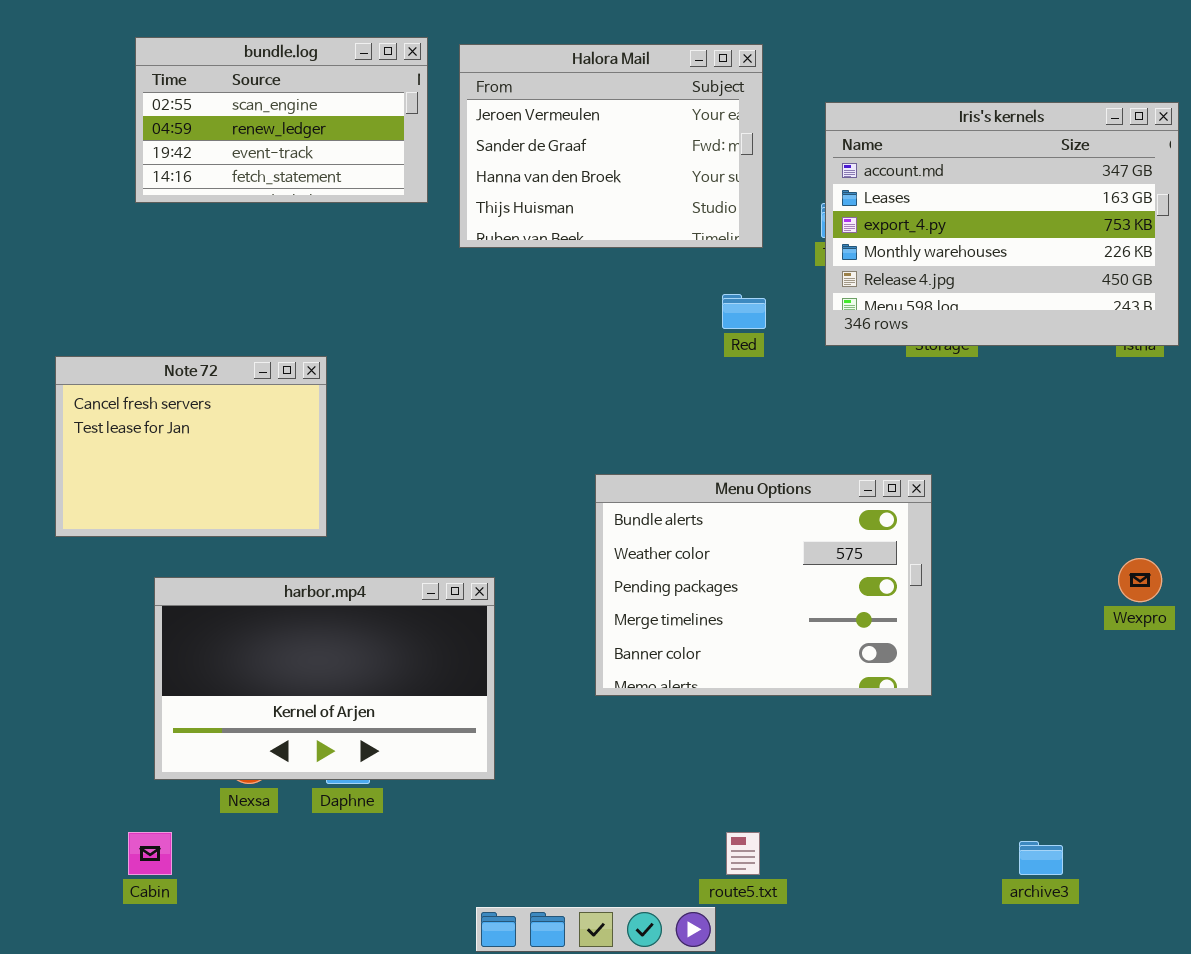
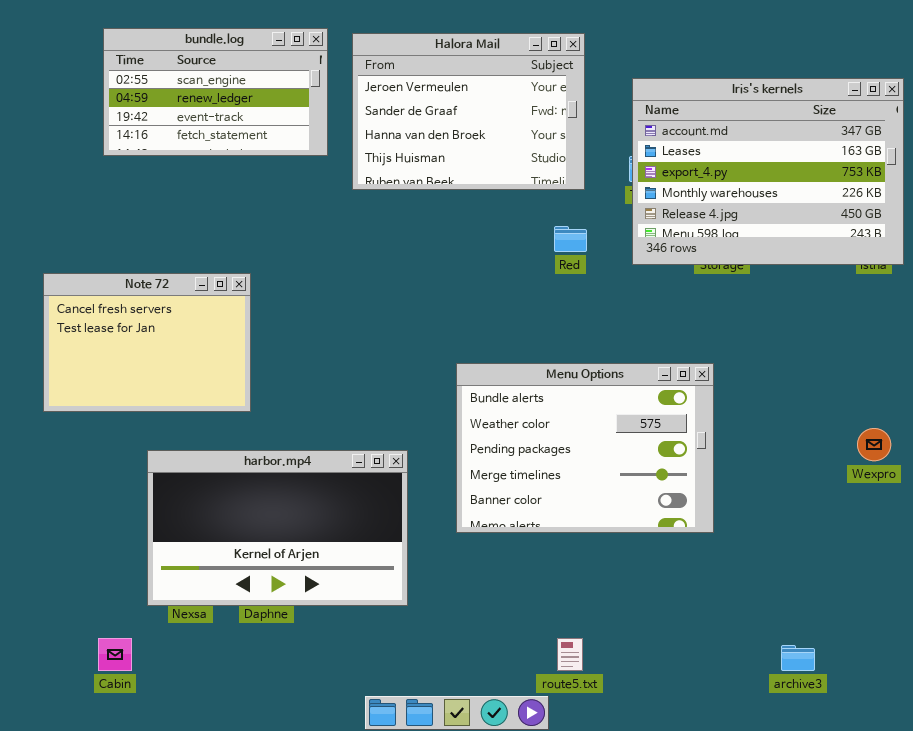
harbor.mp4: [154,577,495,780] -> [147,450,408,606], moved

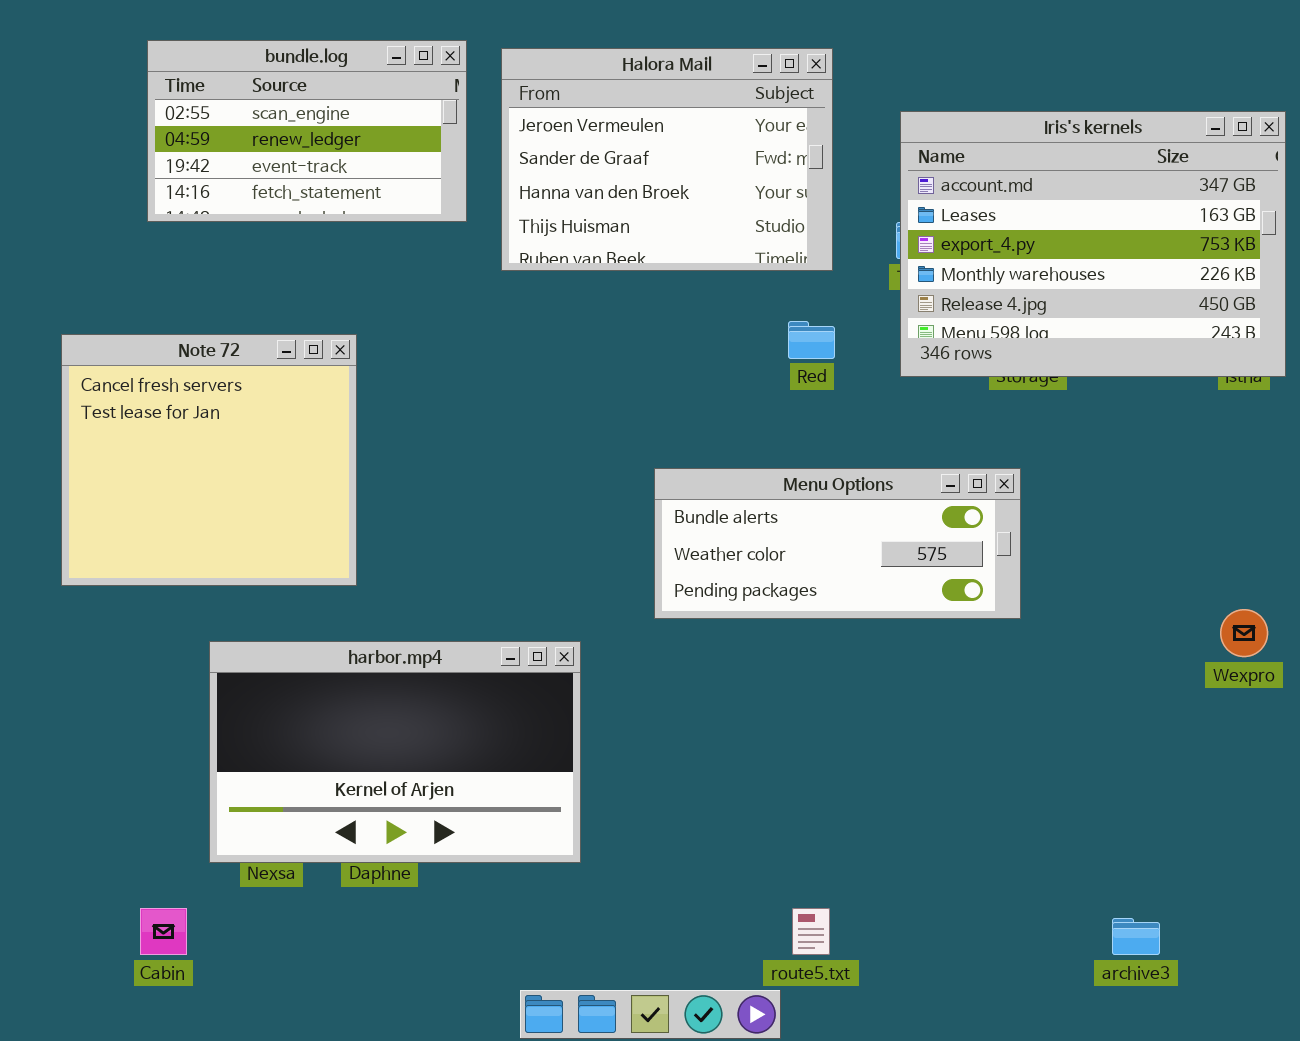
Note 72: [43,273,251,412] -> [61,334,357,586], resized
Menu Options: [456,363,714,533] -> [654,468,1021,619], moved, resized

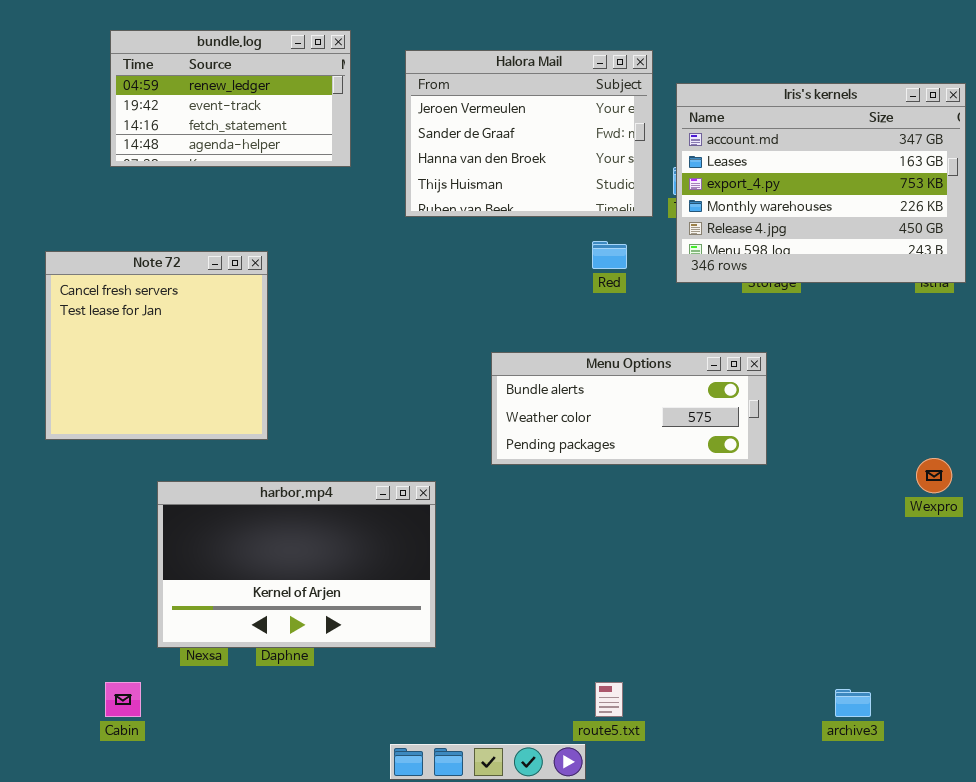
bundle.log: [147,40,467,222] -> [110,30,351,167], scrolled down 1 row
Halora Mail: [501,48,833,271] -> [405,50,653,217], moved

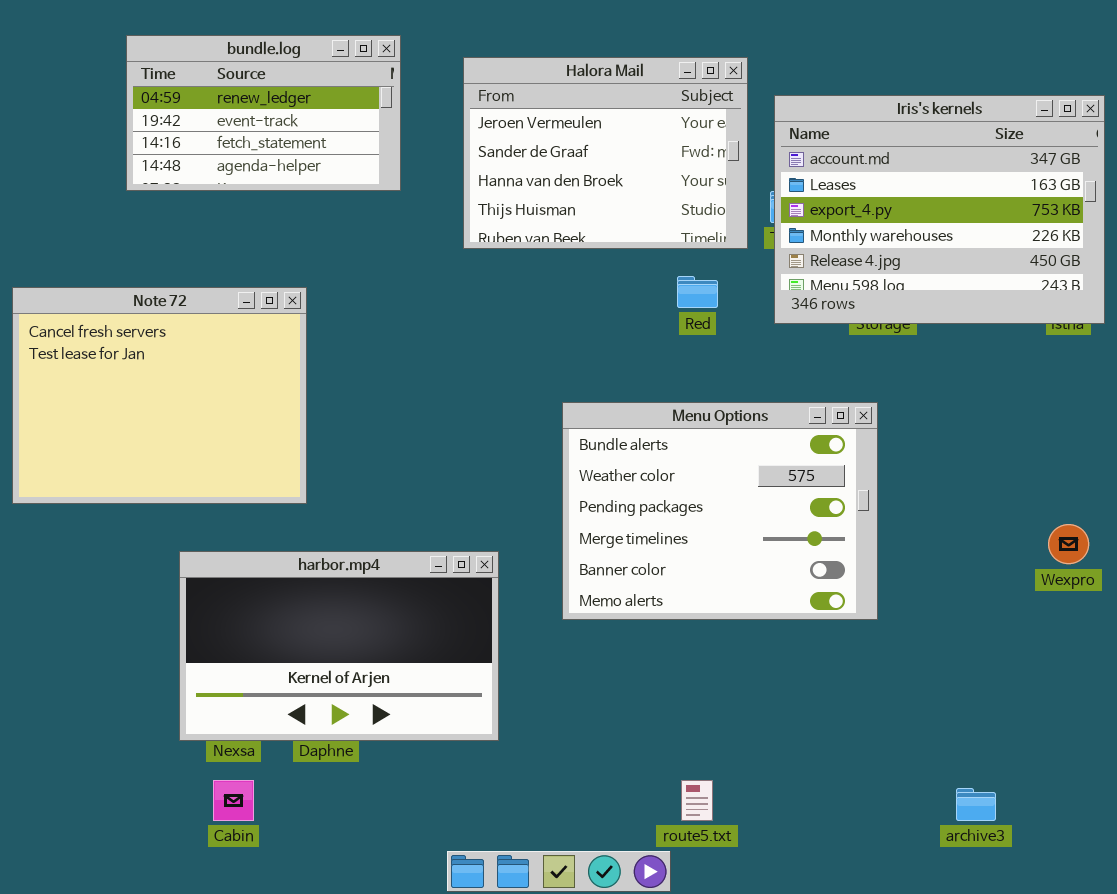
Note 72: [45,251,268,440] -> [12,287,307,504], resized
Menu Options: [491,352,767,465] -> [562,402,878,620], resized
Cabin: [105,682,141,717] -> [213,780,254,821], moved

